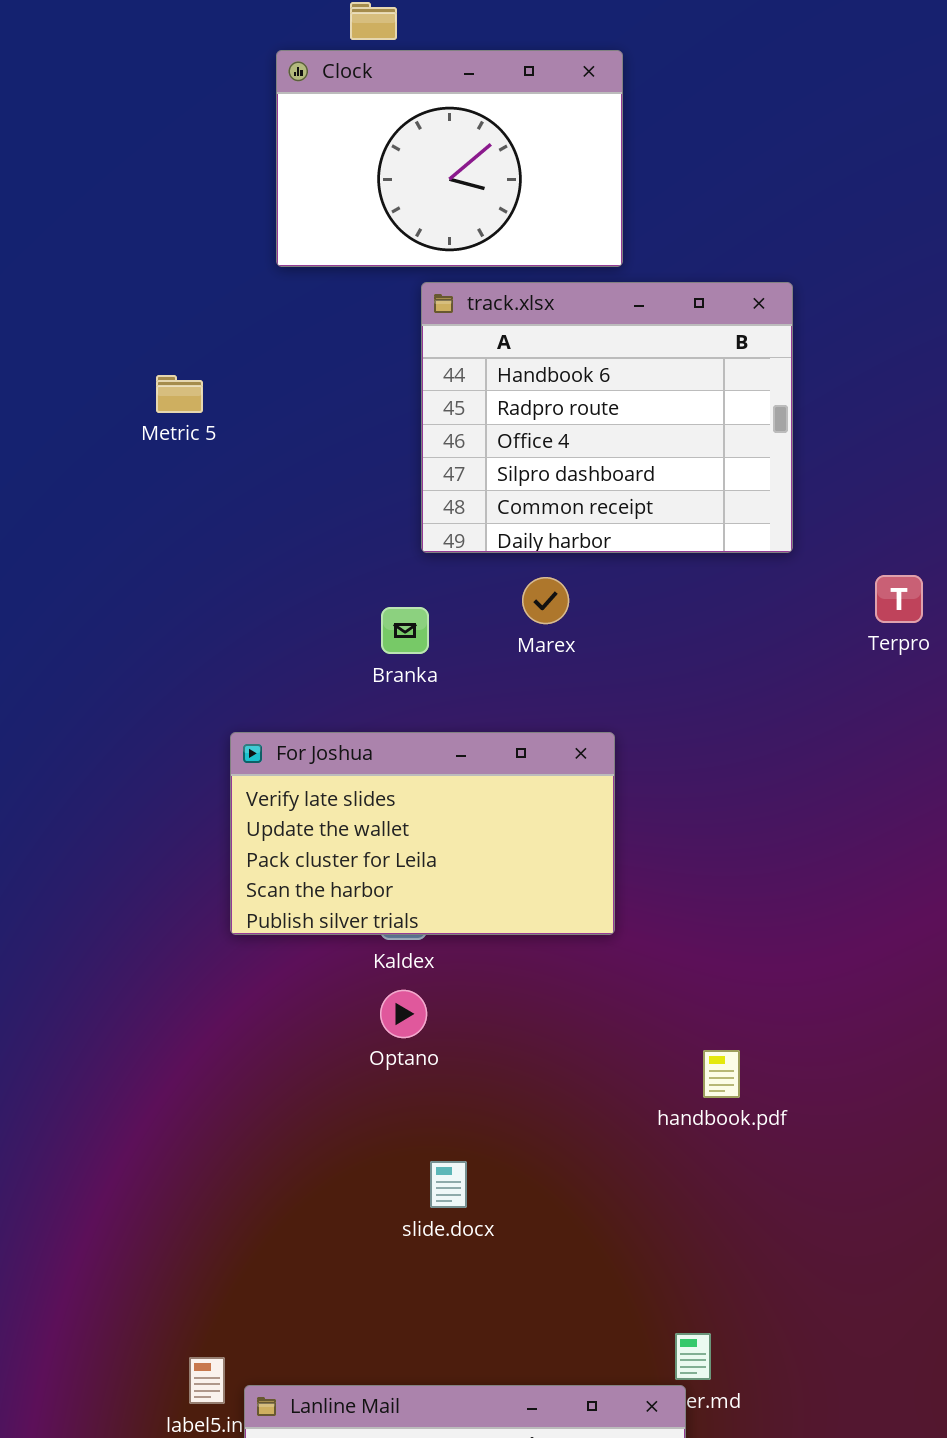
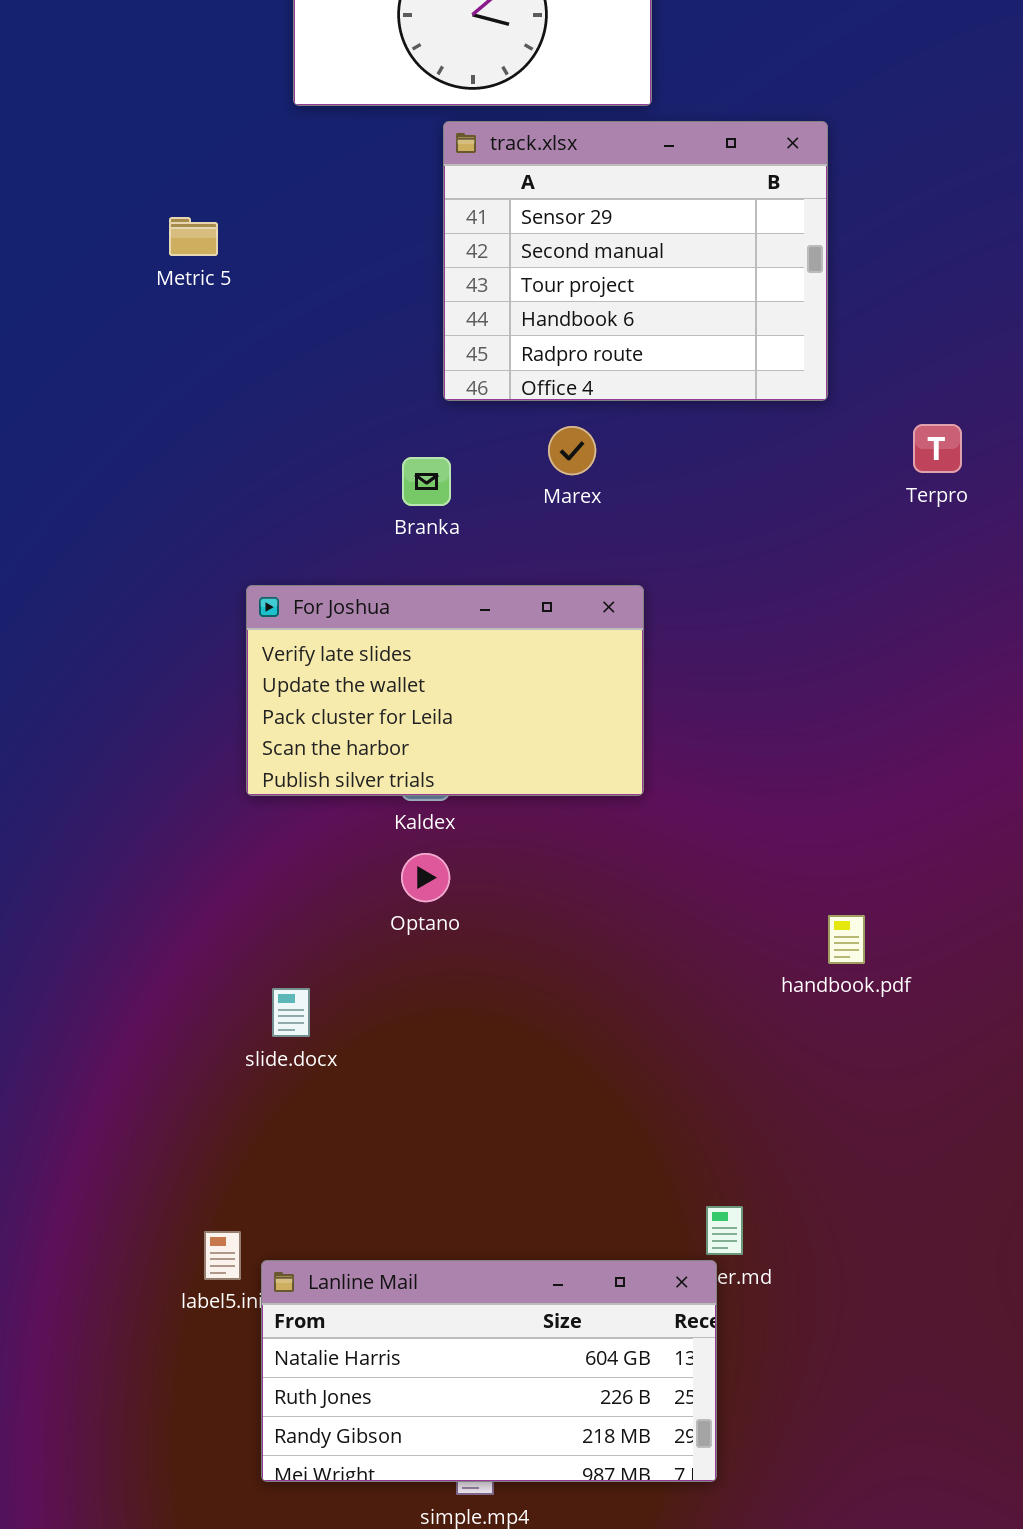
track.xlsx: [421,282,793,553] -> [443,121,828,401], scrolled up 3 rows
handbook.pdf: [703,1050,740,1098] -> [828,915,865,964], moved
slide.docx: [430,1161,467,1208] -> [272,988,310,1037], moved

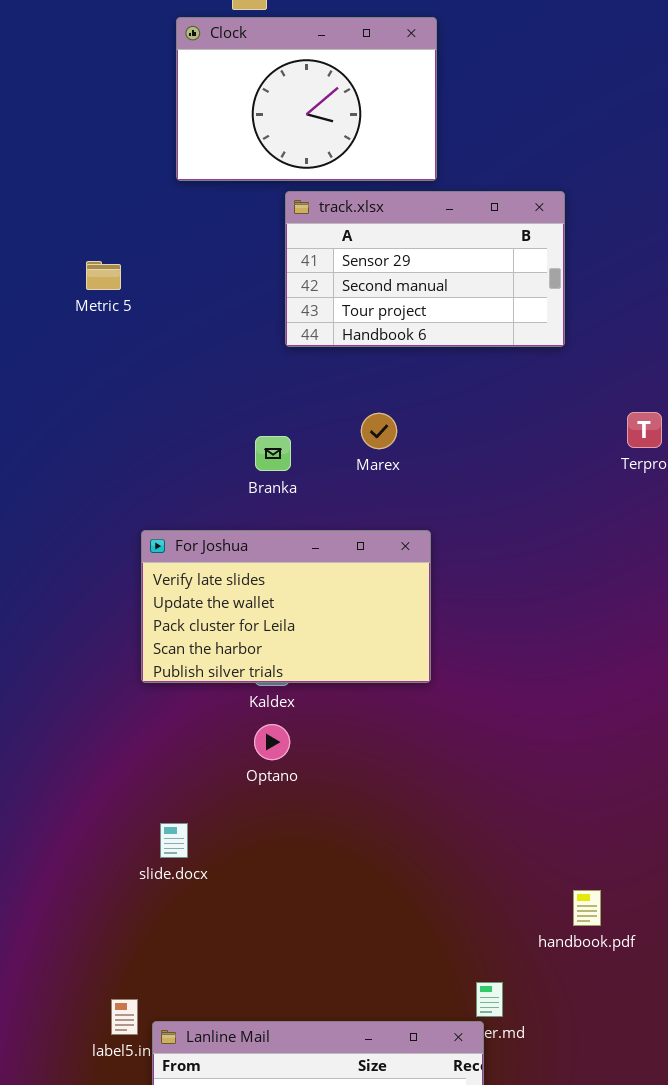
track.xlsx: [443,121,828,401] -> [285,191,565,347], resized
handbook.pdf: [828,915,865,964] -> [573,890,601,926], moved

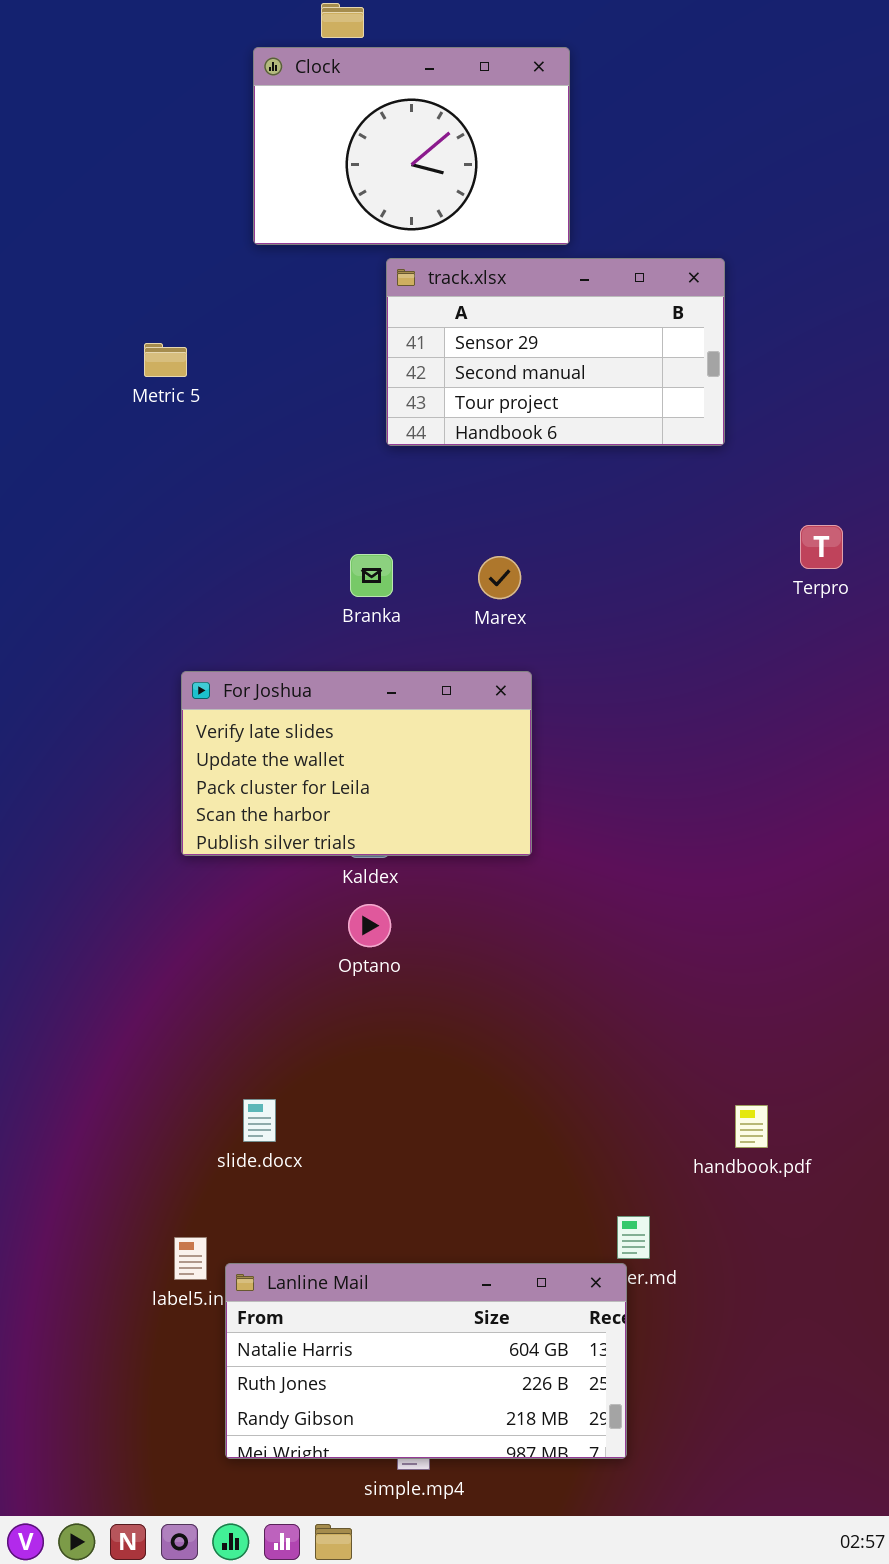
Marex: [361,413,397,449] -> [478,556,521,599], moved
For Joshua: [141,530,431,683] -> [181,671,532,856], moved
slide.docx: [160,823,188,858] -> [243,1099,276,1142], moved

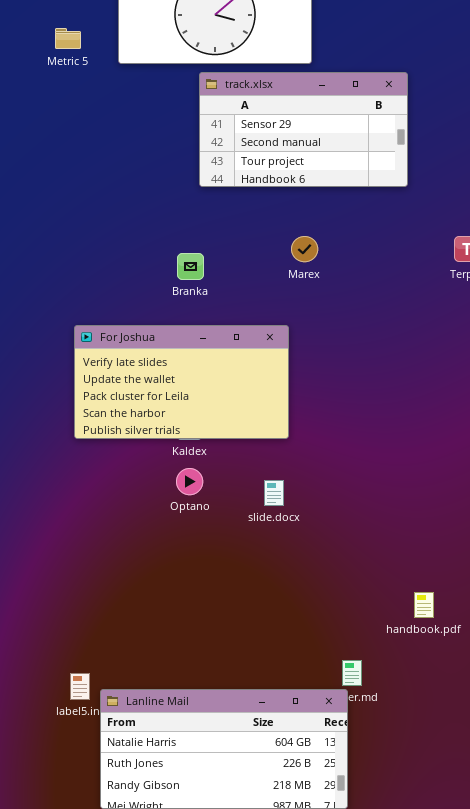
Metric 5: [144,343,187,377] -> [55,28,81,49], moved
Marex: [478,556,521,599] -> [291,236,318,262], moved
slide.docx: [243,1099,276,1142] -> [264,480,284,506], moved

